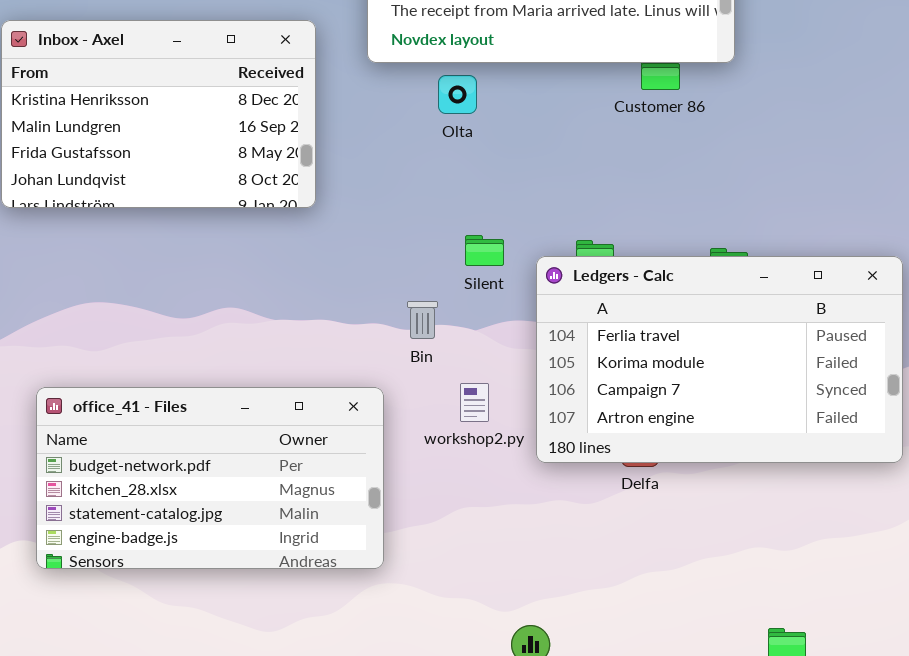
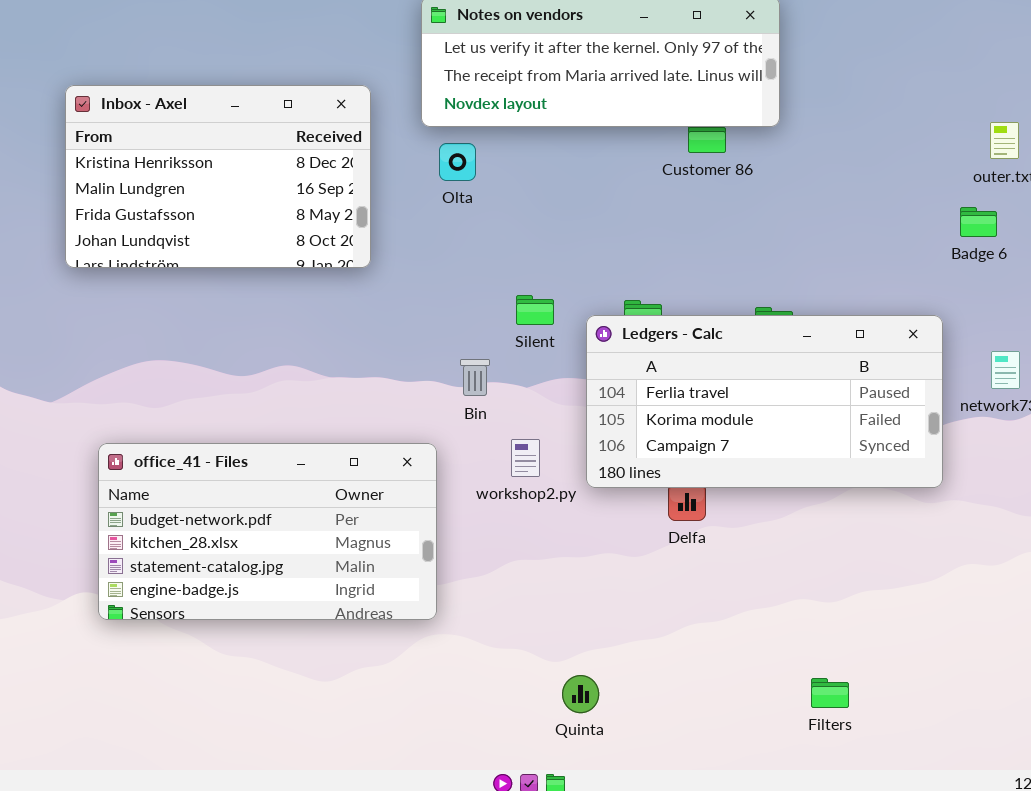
Olta: [438,75,477,114] -> [439,143,476,181], moved
Ledgers - Calc: [536,256,903,463] -> [586,315,943,488], resized

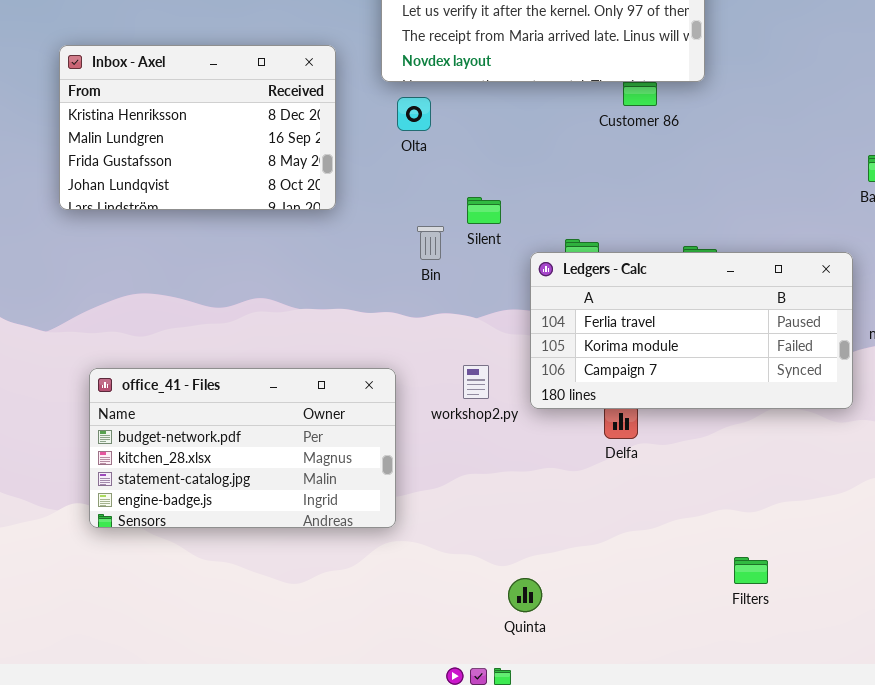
Silent: [516,295,554,325] -> [467,197,501,224], moved
Bin: [460,359,490,396] -> [417,226,444,260], moved
Filters: [811,678,849,708] -> [734,557,768,584], moved

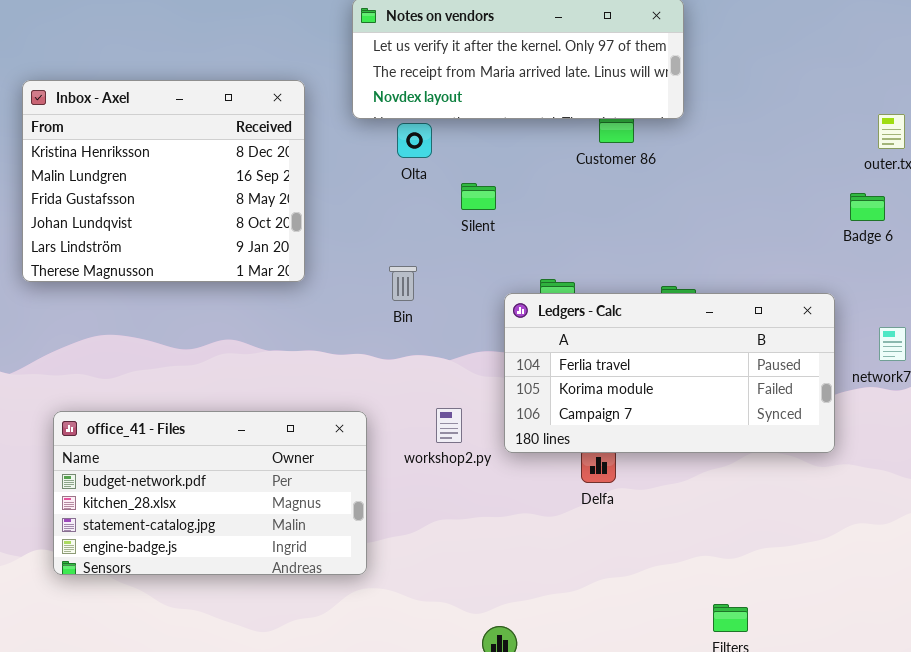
Inbox - Axel: [59,45,336,210] -> [22,80,305,282], resized
Olta: [397,97,431,131] -> [397,123,432,158], moved
Silent: [467,197,501,224] -> [461,183,496,210], moved

